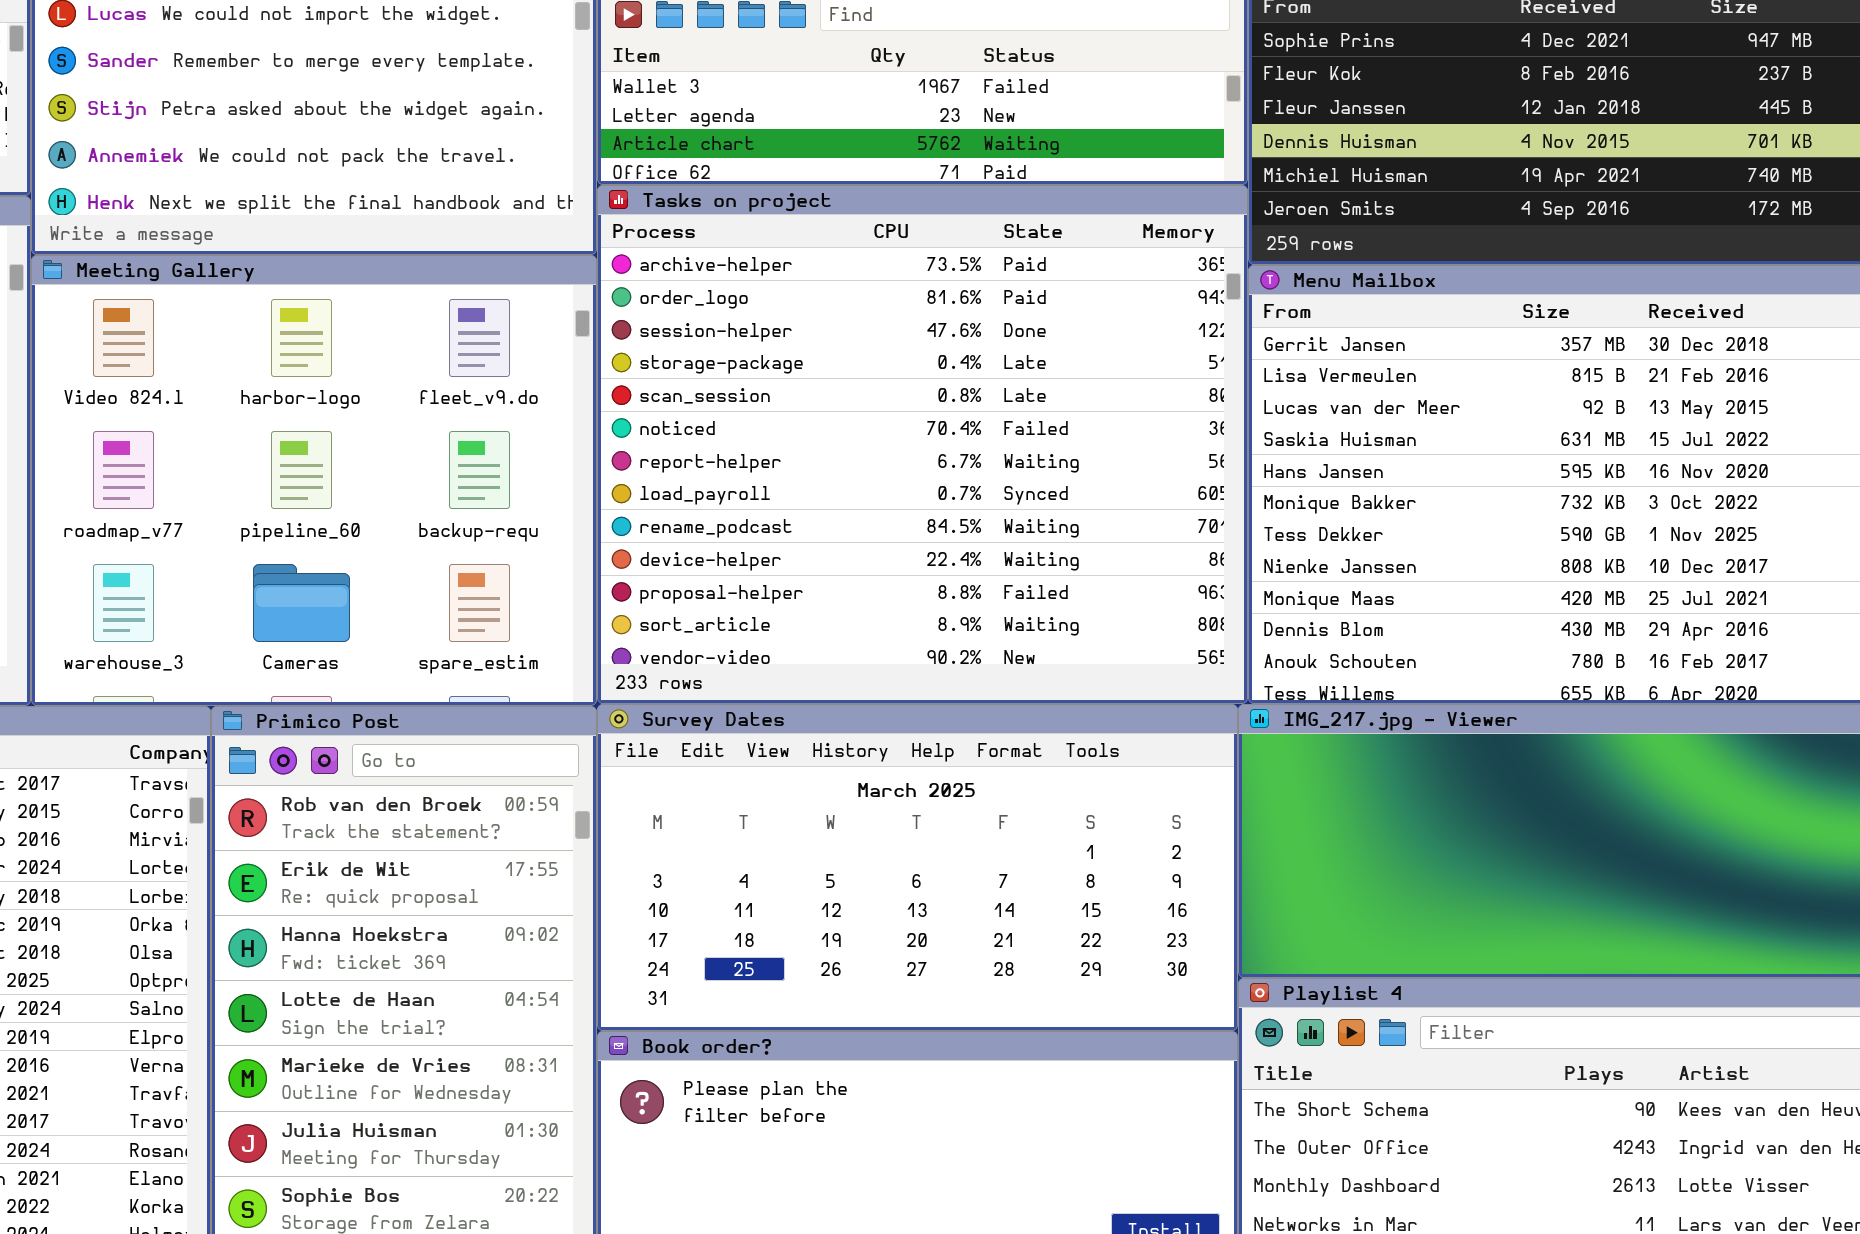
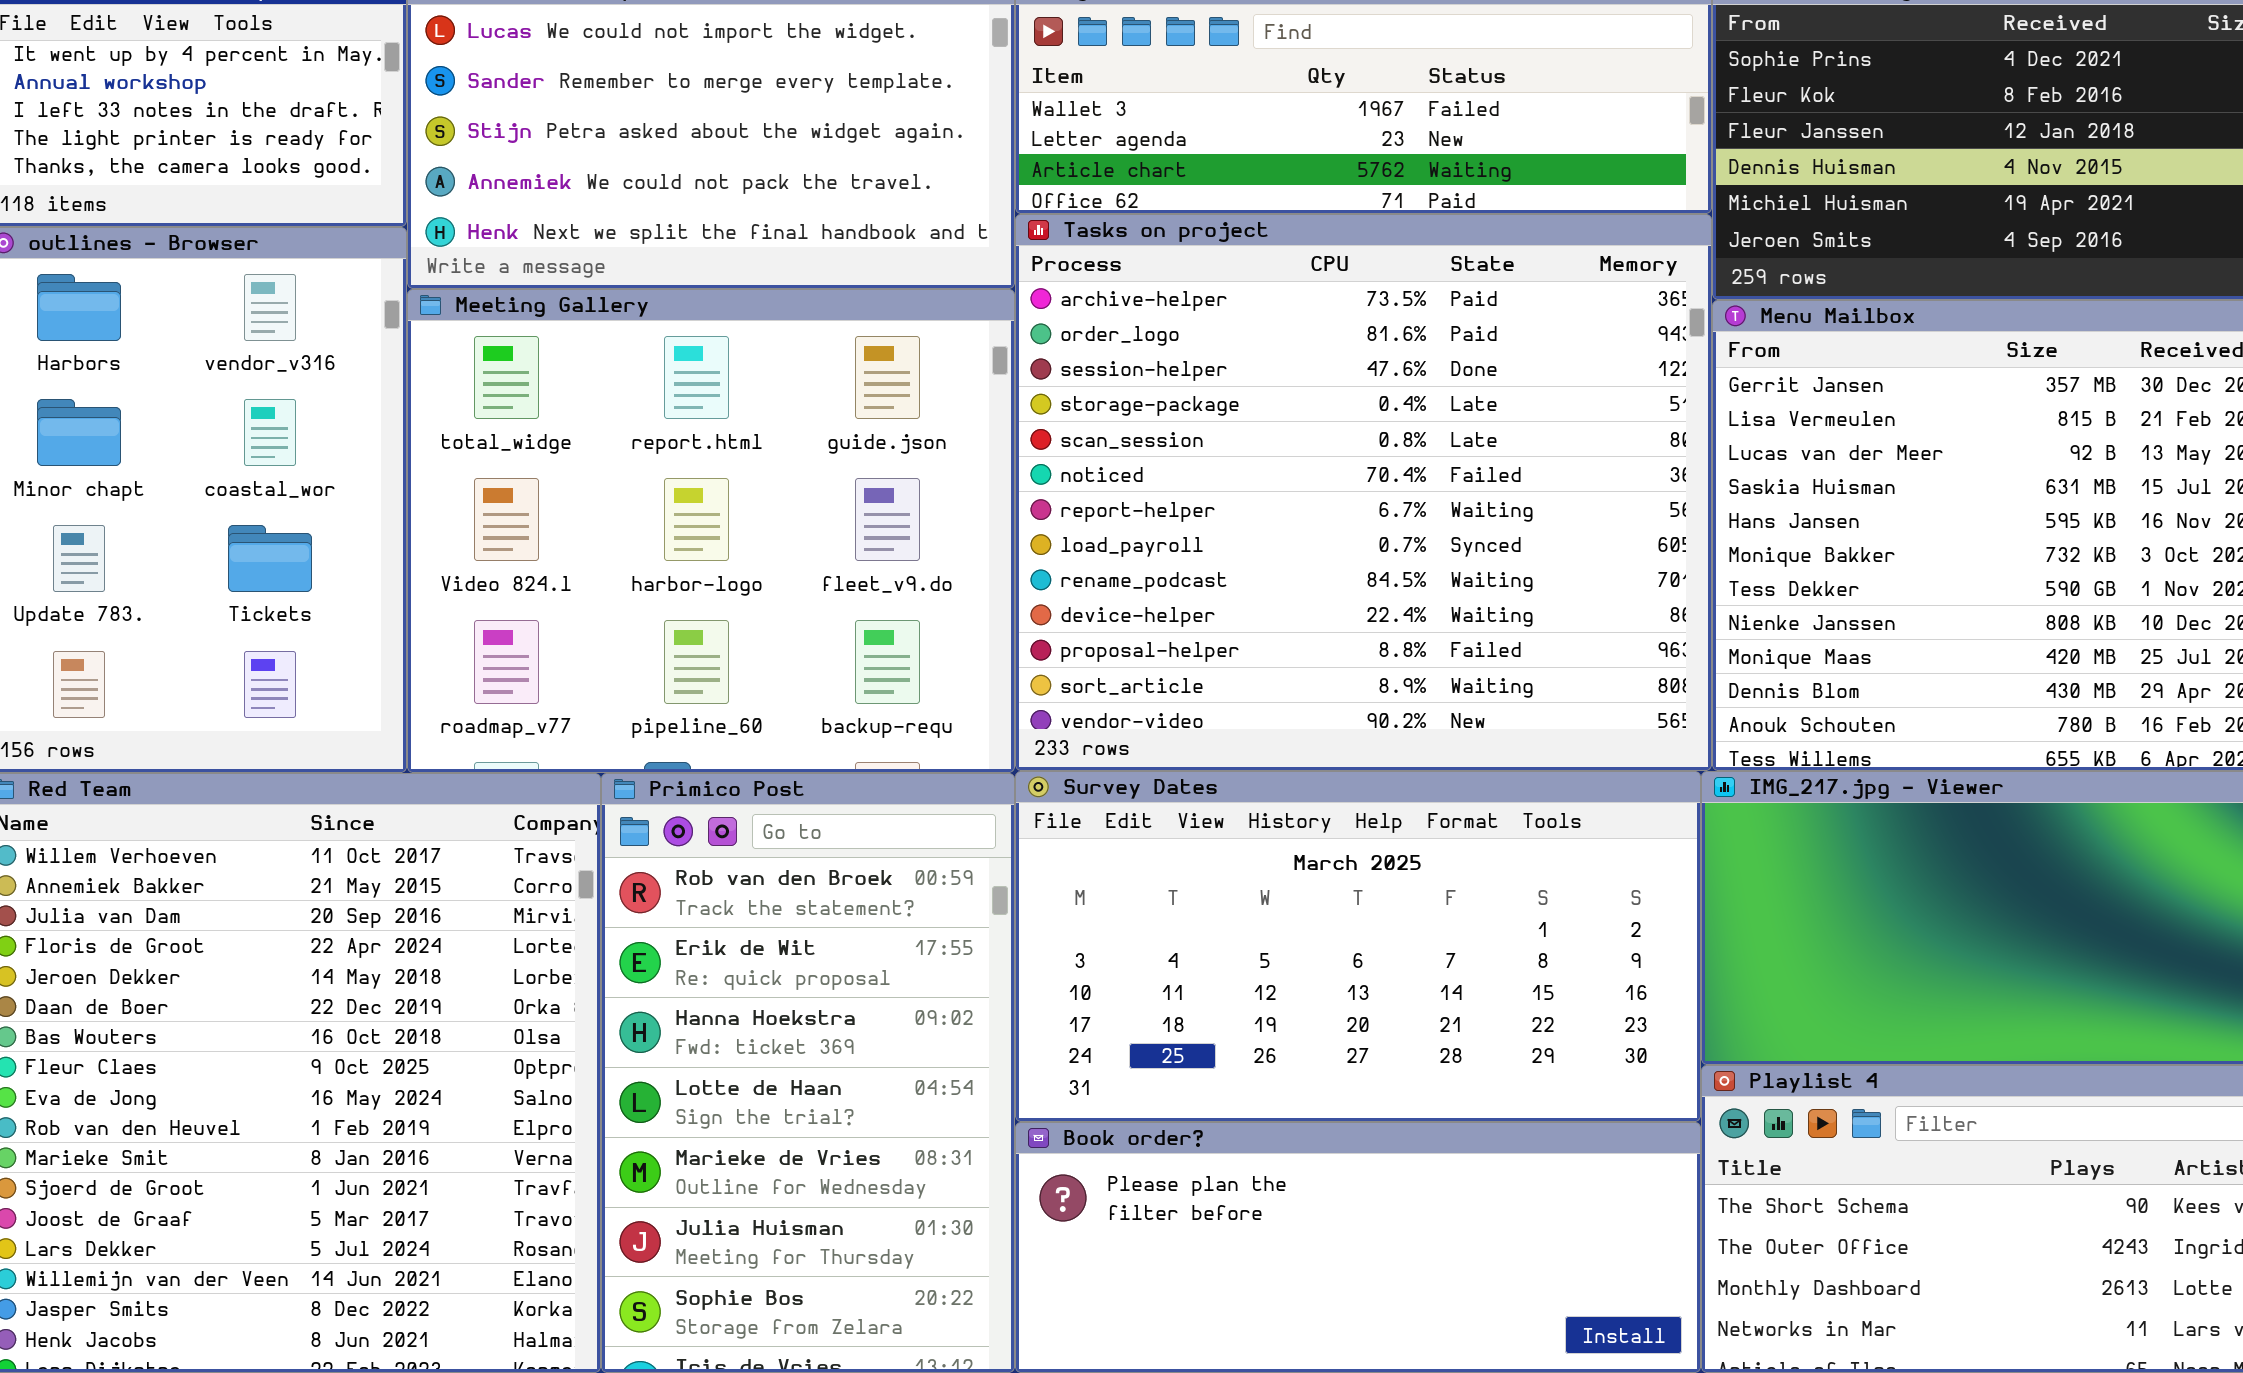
Meeting Gallery: [31,255,597,706] -> [407,289,1015,773], scrolled up 1 row

